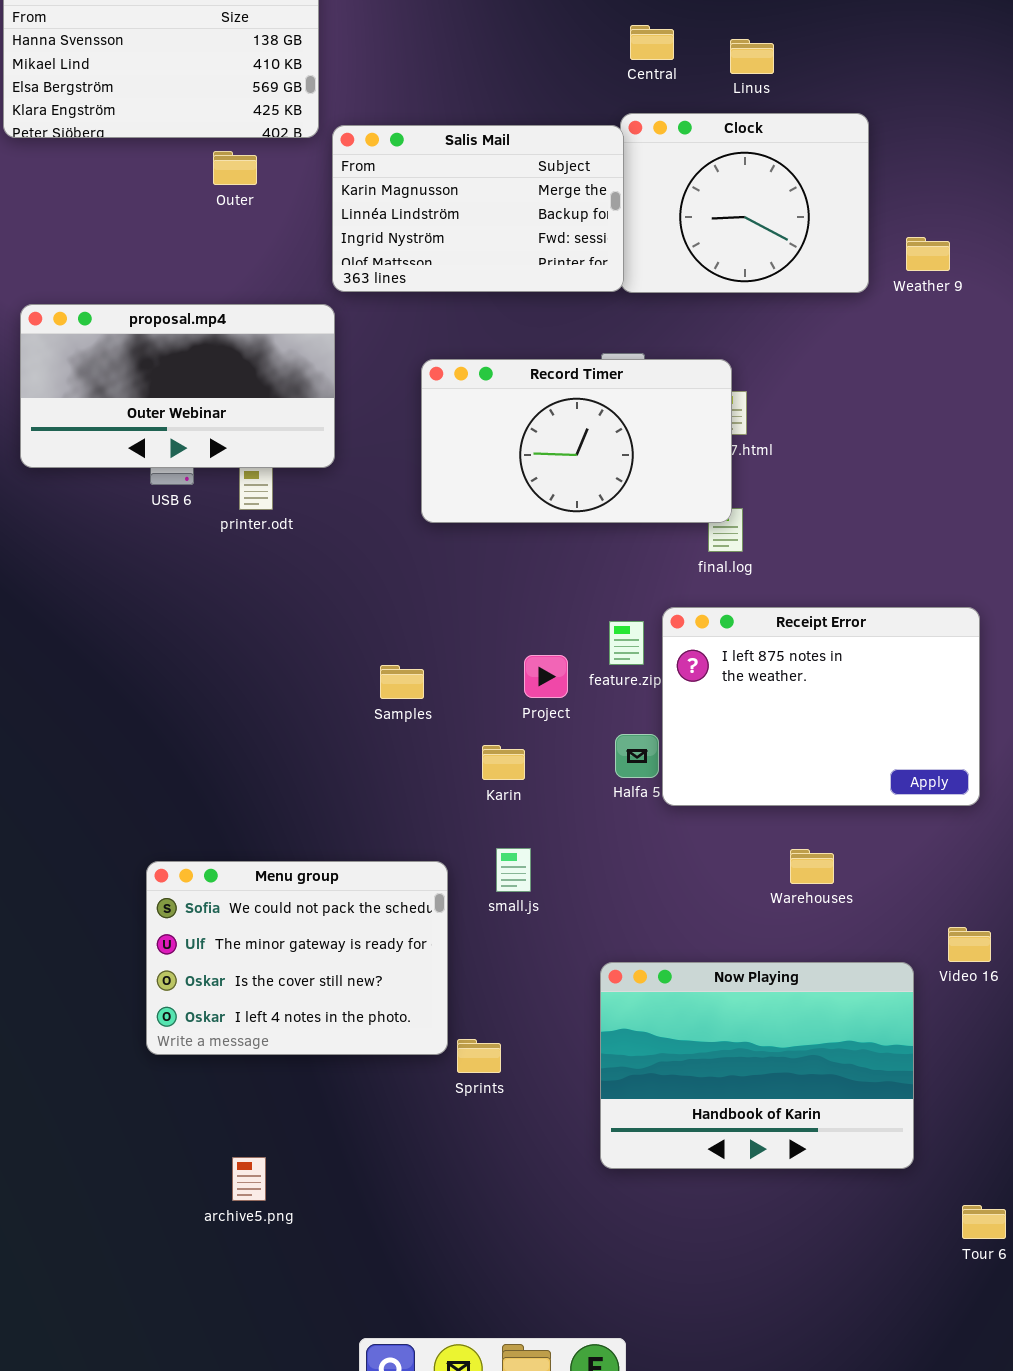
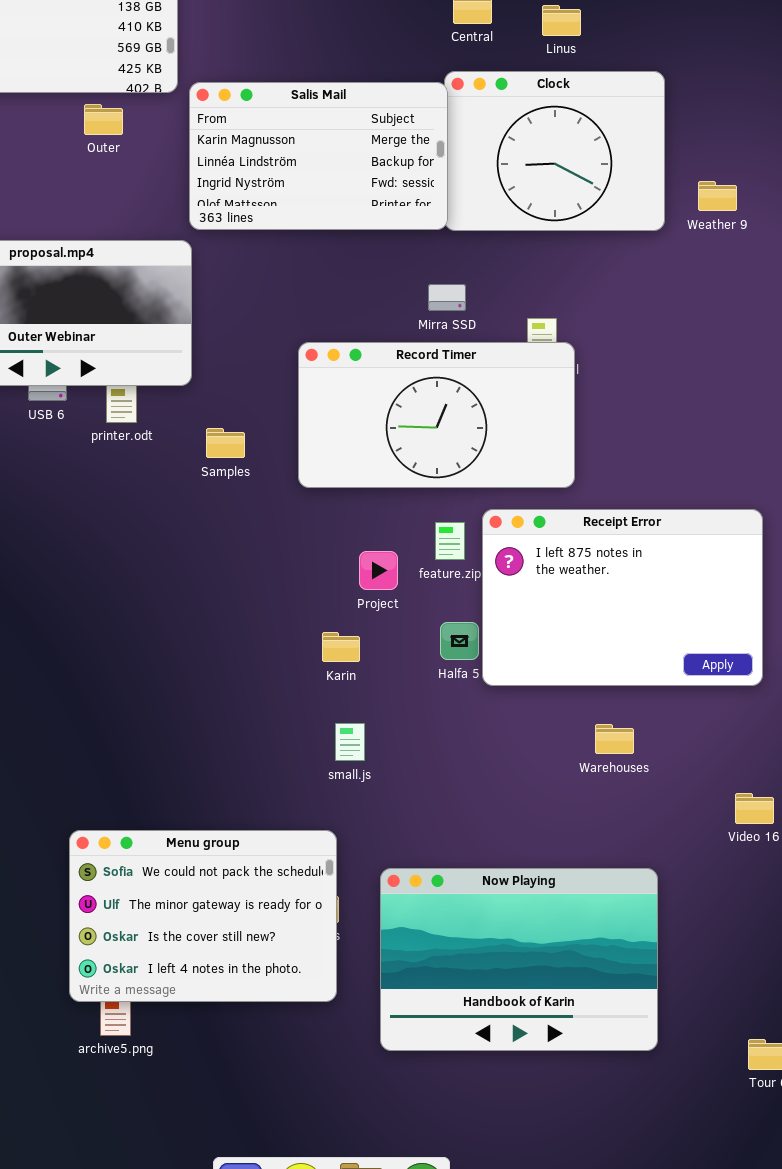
Record Timer: [421,359,732,523] -> [298,342,575,488], moved
Samples: [380,665,424,699] -> [206,428,245,458], moved
Menu group: [146,861,448,1055] -> [69,830,337,1002], moved
Now Playing: [600,962,914,1169] -> [380,868,658,1051], moved

